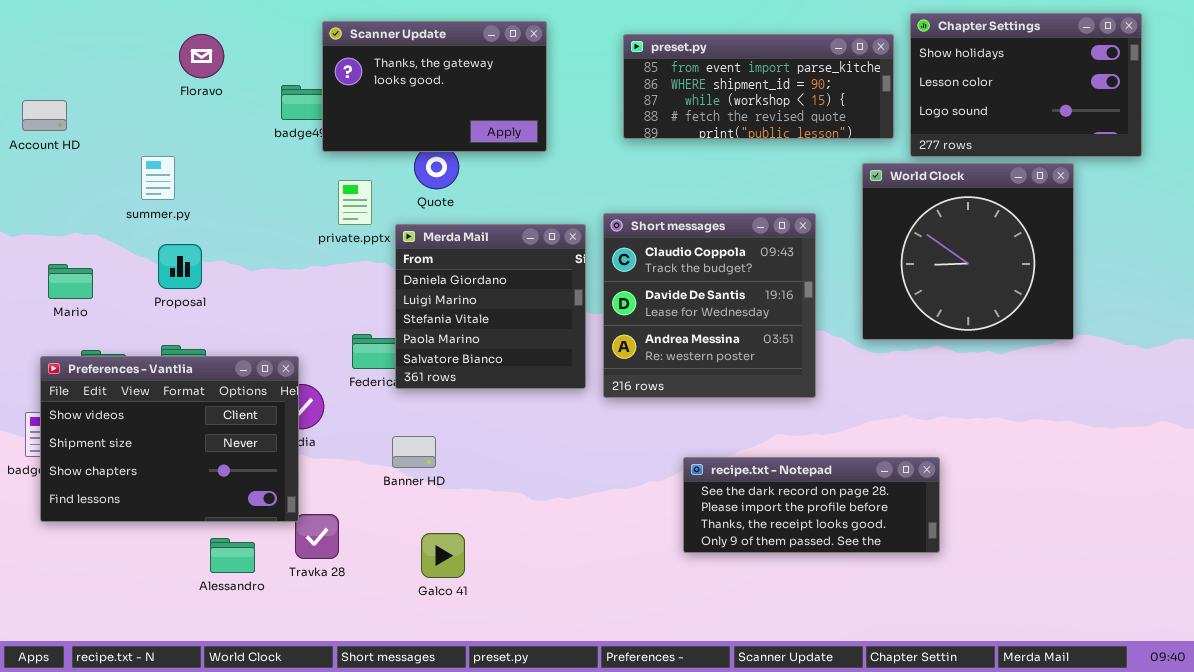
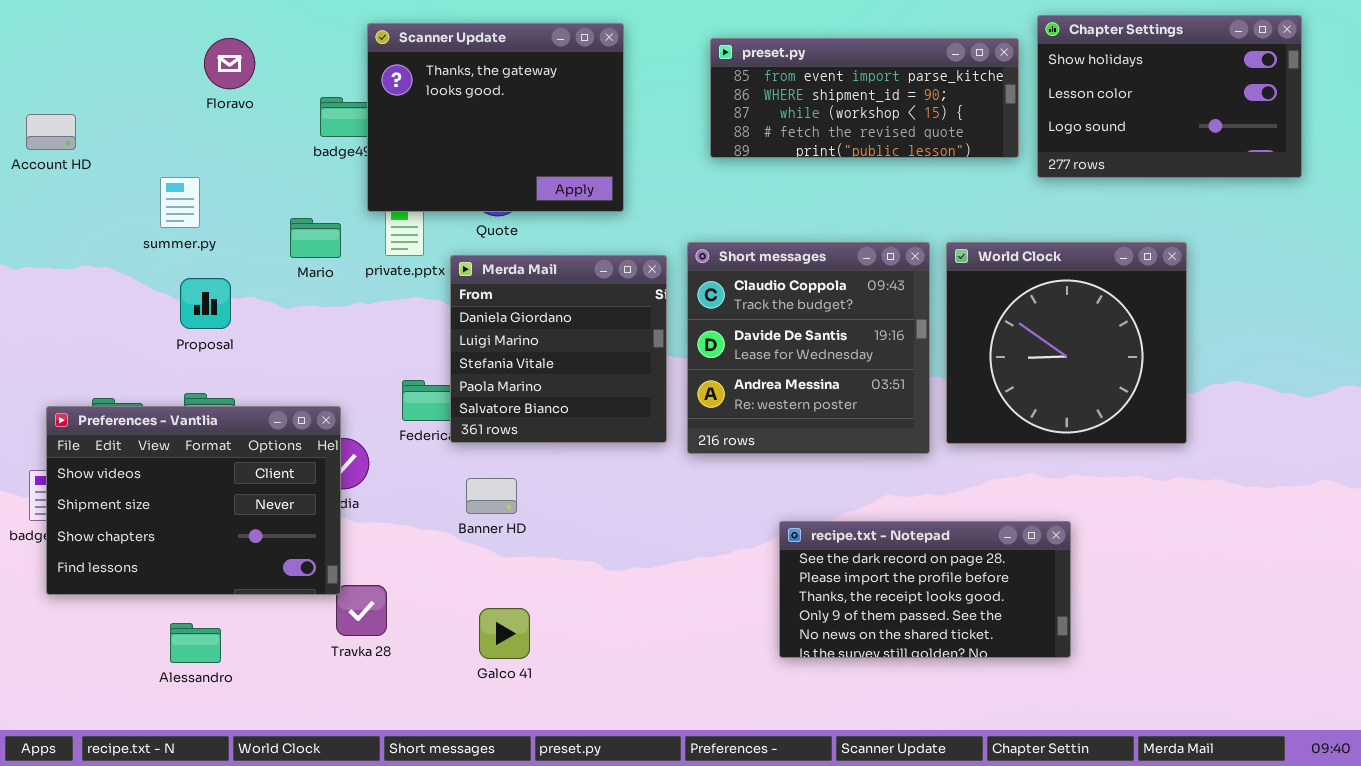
Scanner Update: [322,21,547,152] -> [367,23,624,212], resized
World Clock: [862,163,1074,340] -> [946,242,1187,444], moved
Mario: [48,264,93,299] -> [290,218,341,258], moved
Banner HD: [392,436,436,468] -> [466,478,517,514], moved
recipe.txt - Notepad: [683,457,940,553] -> [779,521,1071,658], resized
Alessandro: [210,538,255,573] -> [170,623,221,663], moved

